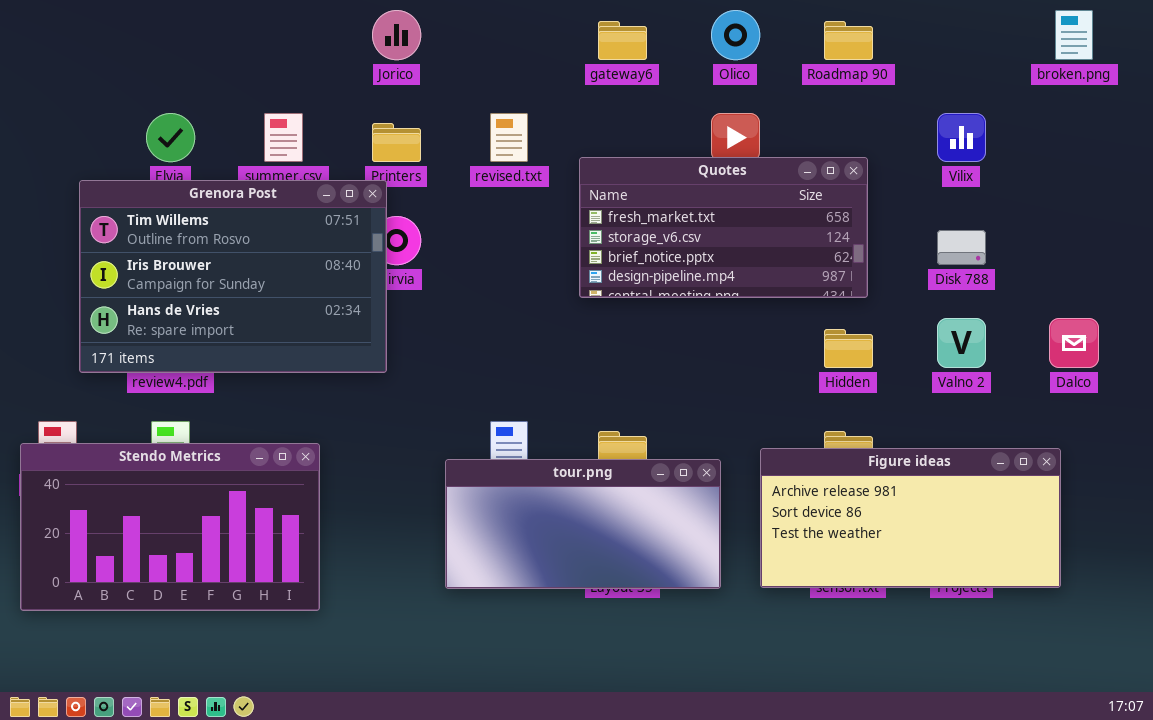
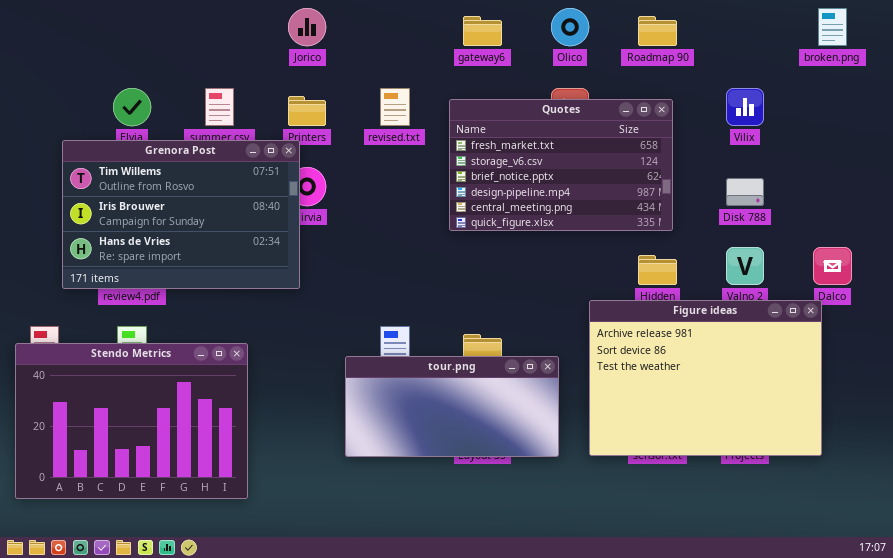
Quotes: [579,157,868,298] -> [449,99,673,231], resized
Stendo Metrics: [20,443,320,611] -> [15,343,248,499], resized
Figure ideas: [760,448,1061,588] -> [589,300,822,456], resized

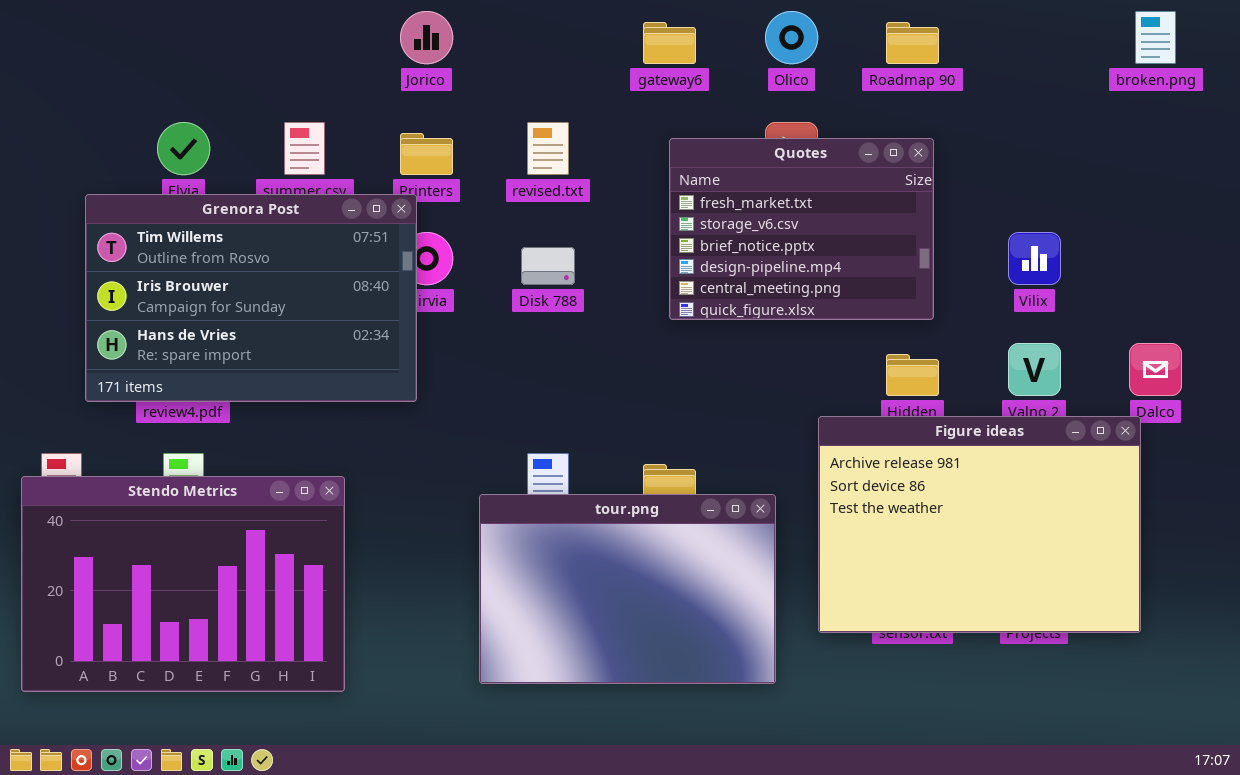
Vilix: [726,88,764,126] -> [1008,232,1061,285], moved
Quotes: [449,99,673,231] -> [669,138,934,320], resized
Disk 788: [726,178,764,206] -> [521,247,575,285], moved
tour.png: [345,356,559,457] -> [479,494,776,684], resized

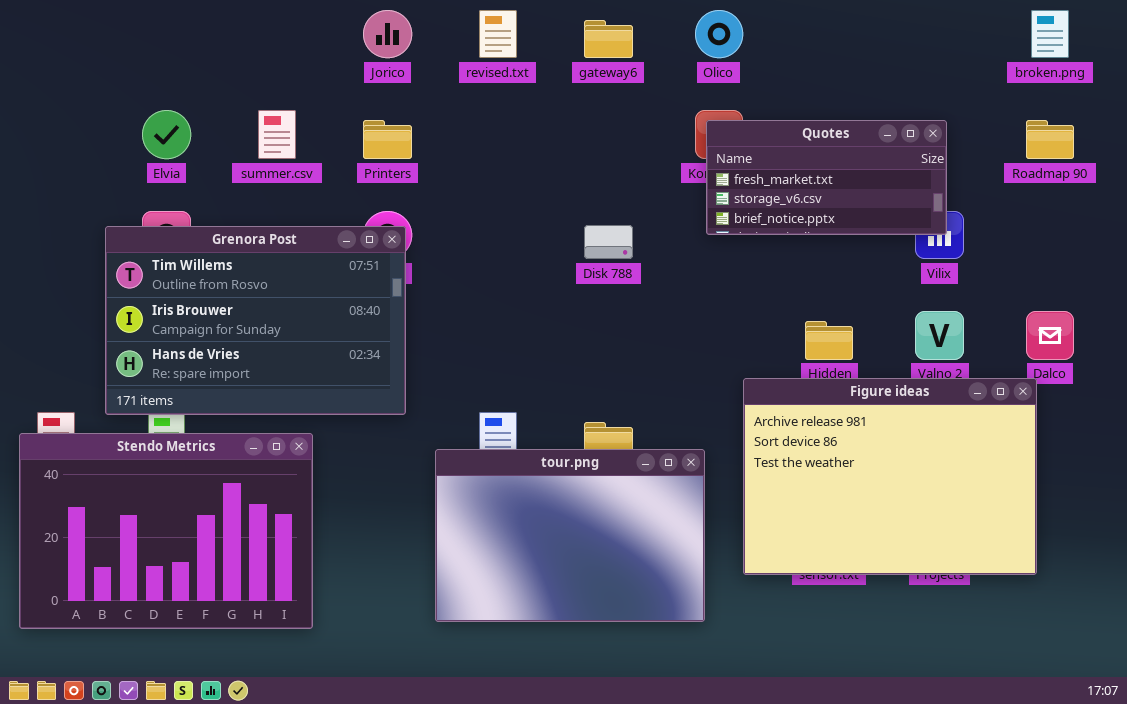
Roadmap 90: [886,22,939,64] -> [1026,120,1074,159], moved
revised.txt: [527,122,569,175] -> [479,10,517,58], moved
Quotes: [669,138,934,320] -> [706,120,947,235], moved, resized
Grenora Post: [85,194,417,402] -> [105,226,406,415], moved
Disk 788: [521,247,575,285] -> [584,225,633,259], moved

